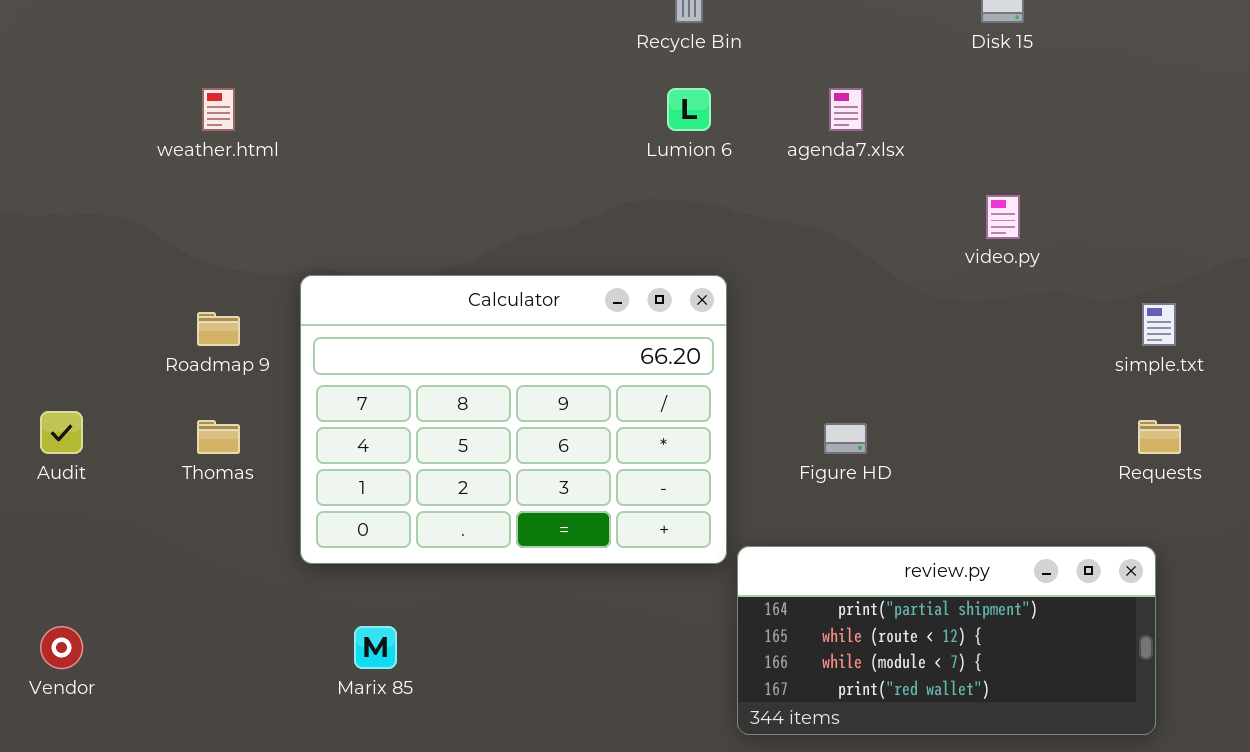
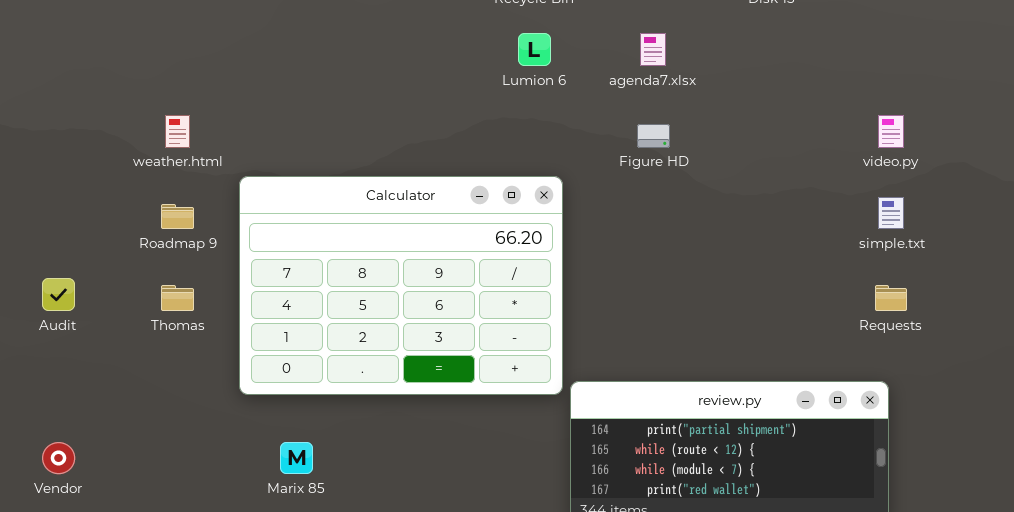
weather.html: [202,88,235,131] -> [165,115,190,148], moved
video.py: [986,195,1020,239] -> [878,115,904,148], moved
Figure HD: [824,423,867,454] -> [637,124,670,148], moved

